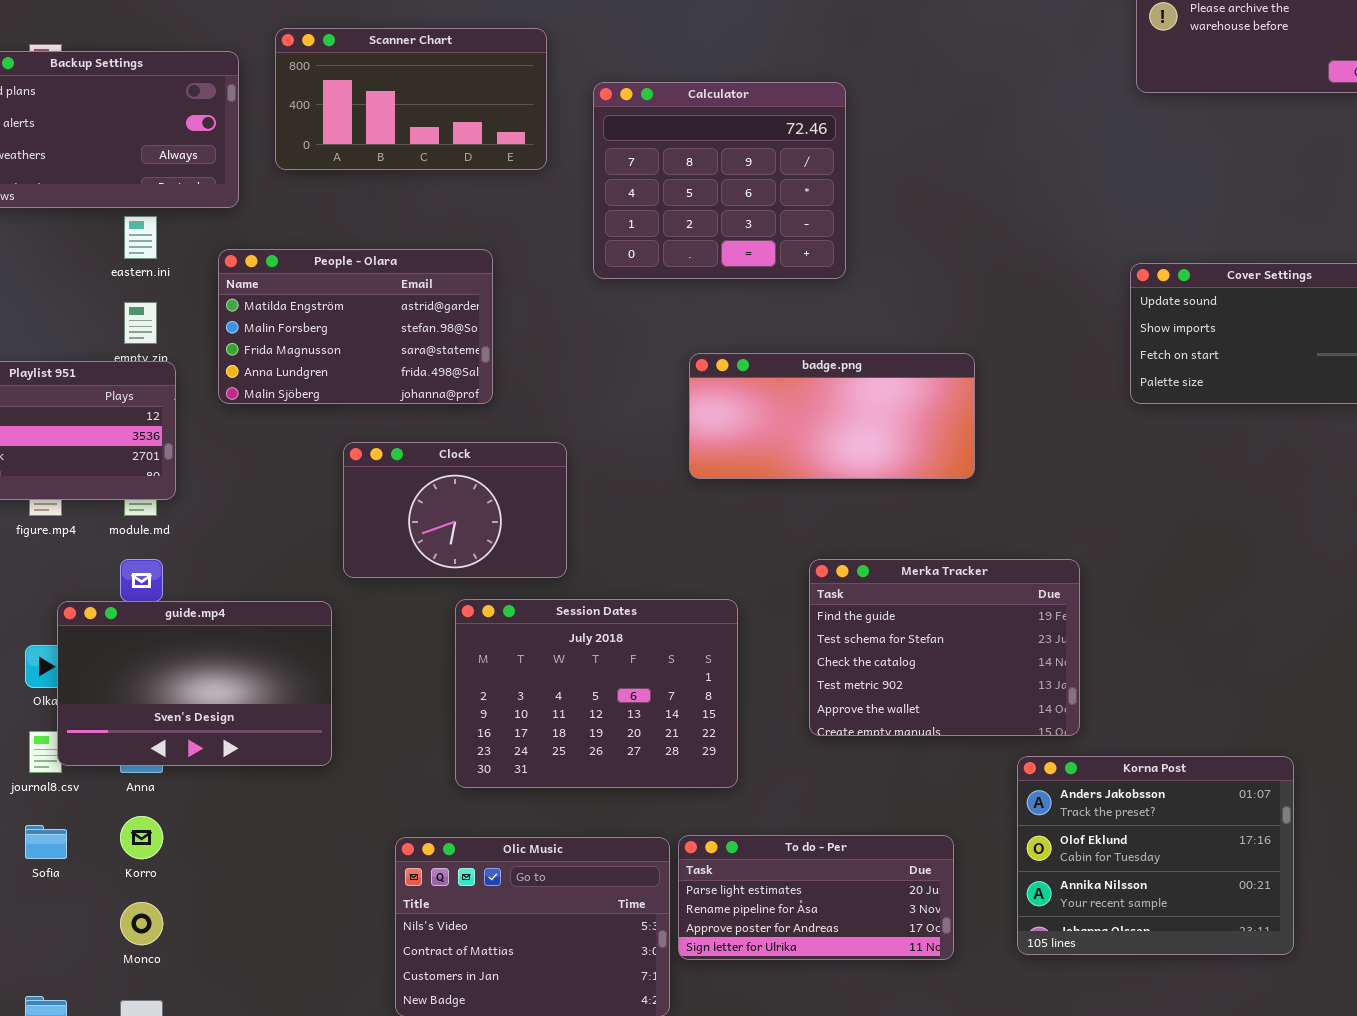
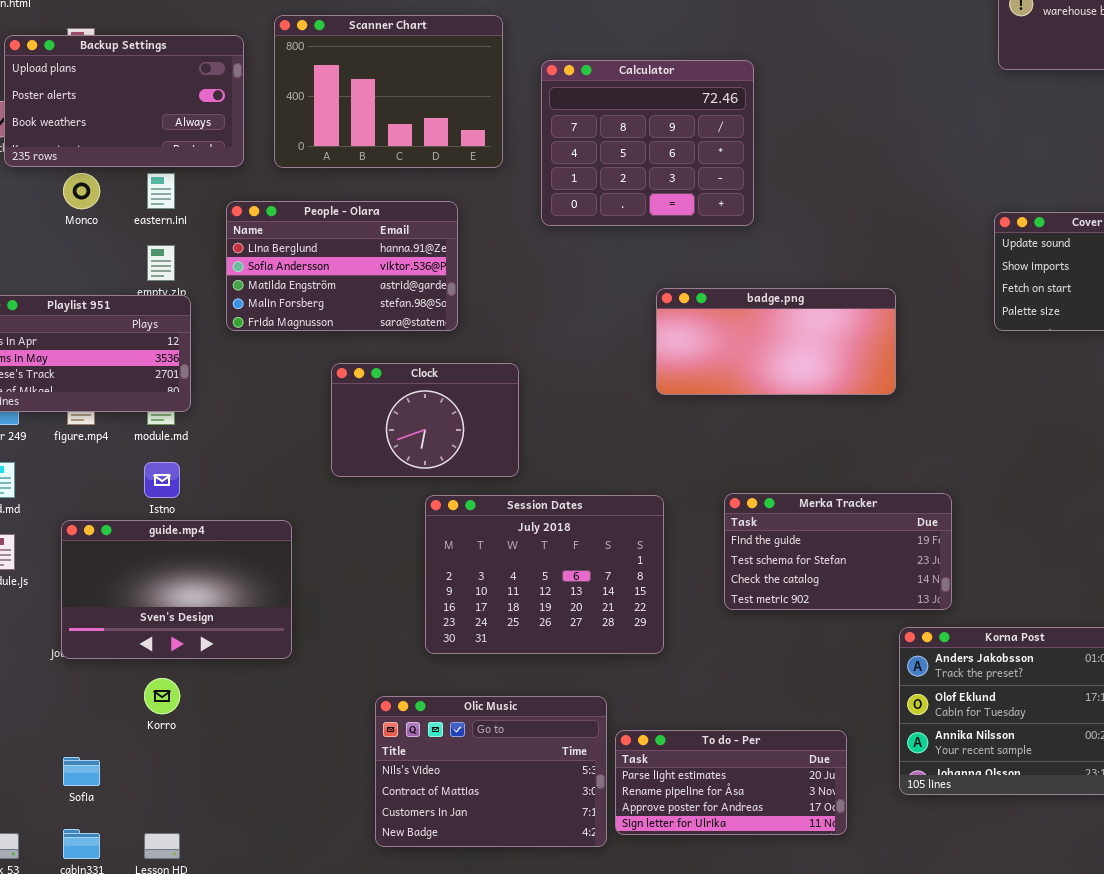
Scanner Chart: [275,28,547,170] -> [274,15,503,168], resized
People - Olara: [218,249,493,404] -> [226,201,458,331], scrolled up 2 rows
badge.png: [689,353,975,479] -> [656,288,896,395], moved
Merka Tracker: [809,559,1080,736] -> [724,493,952,610], resized
guide.mp4: [57,601,332,766] -> [61,520,292,659], moved
Sofia: [25,825,67,859] -> [63,757,100,786], moved
To do - Per: [678,835,954,960] -> [615,730,847,835], moved
Monco: [120,902,163,945] -> [63,173,100,209], moved

